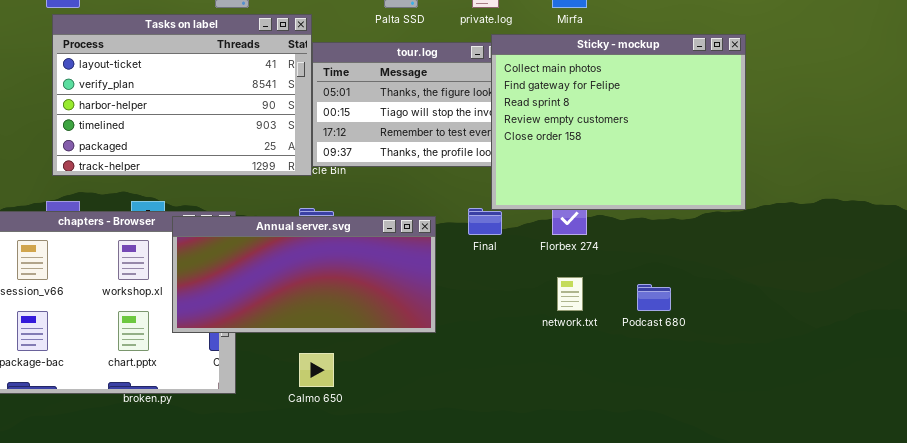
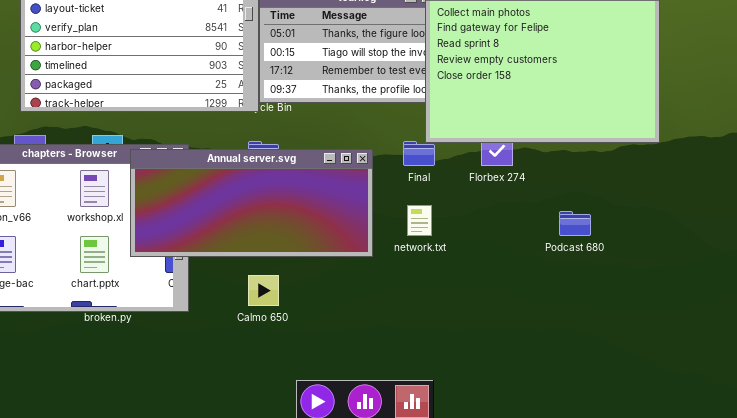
network.txt: [557,277,583,311] -> [407,205,432,236], moved

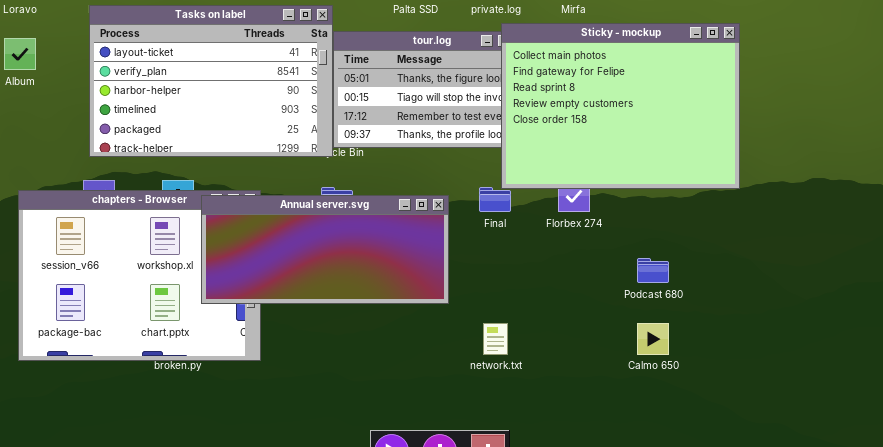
network.txt: [407,205,432,236] -> [483,323,508,355], moved
Calmo 650: [248,275,279,306] -> [637,323,669,355], moved

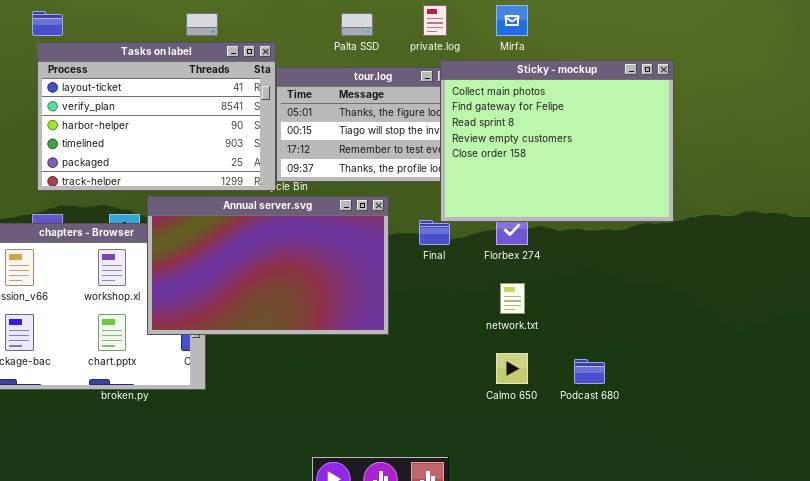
Annual server.svg: [201,195,449,304] -> [147,196,389,335], resized
Podcast 680: [637,258,669,283] -> [574,359,605,384], moved
network.txt: [483,323,508,355] -> [500,283,525,314], moved
Calmo 650: [637,323,669,355] -> [496,353,528,384], moved

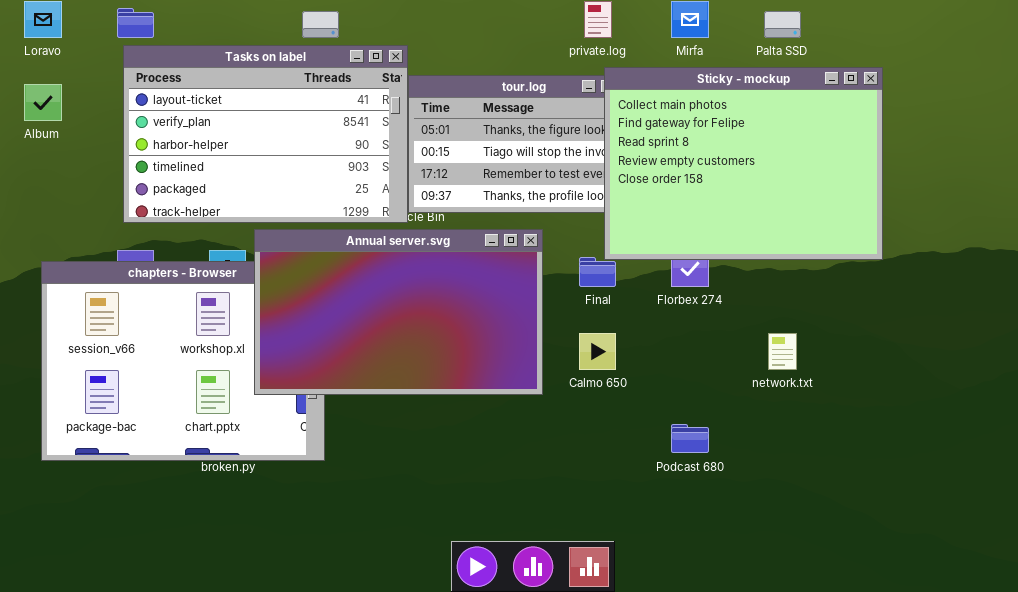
Palta SSD: [341,13,373,36] -> [764,11,801,38], moved
network.txt: [500,283,525,314] -> [768,333,797,370], moved
Calmo 650: [496,353,528,384] -> [579,333,616,370], moved
Podcast 680: [574,359,605,384] -> [671,424,709,453], moved

